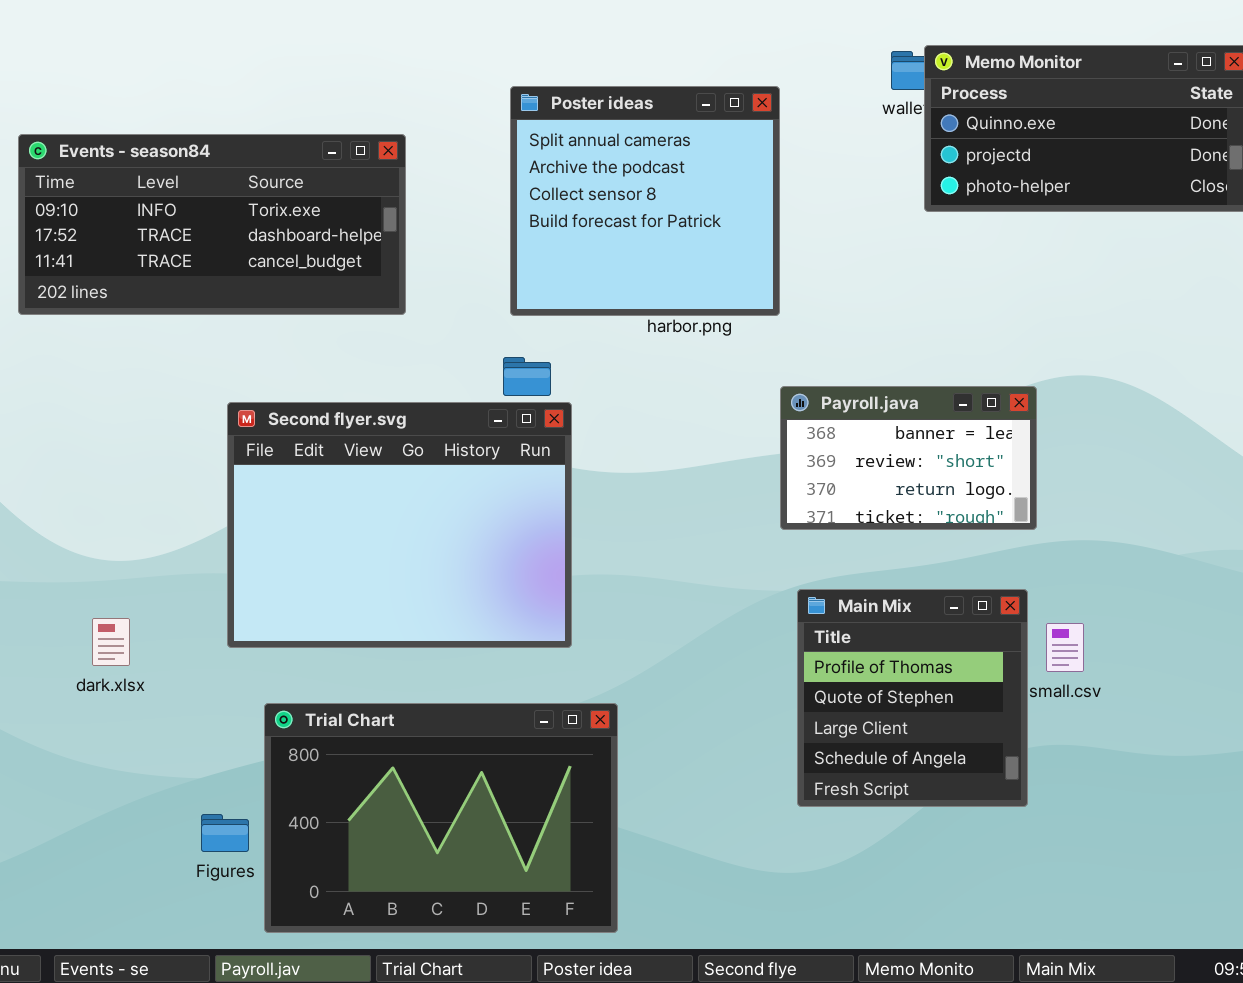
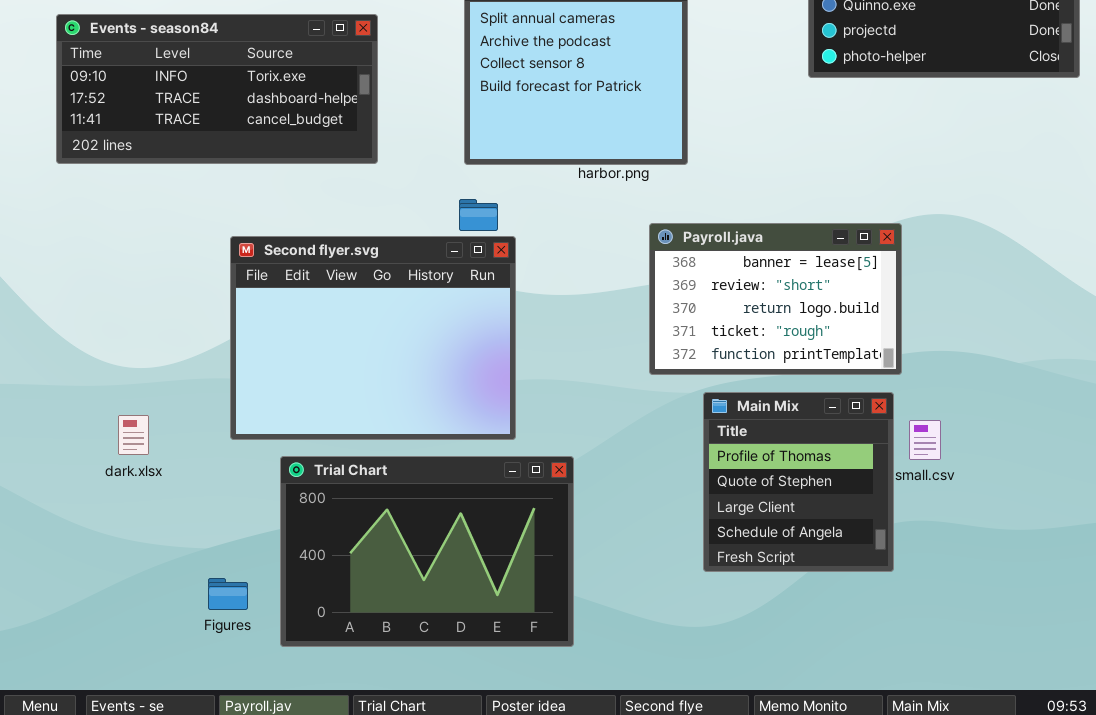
Payroll.java: [780,386,1037,530] -> [649,223,902,375], resized
Trial Chart: [264,703,618,933] -> [280,456,574,647], moved

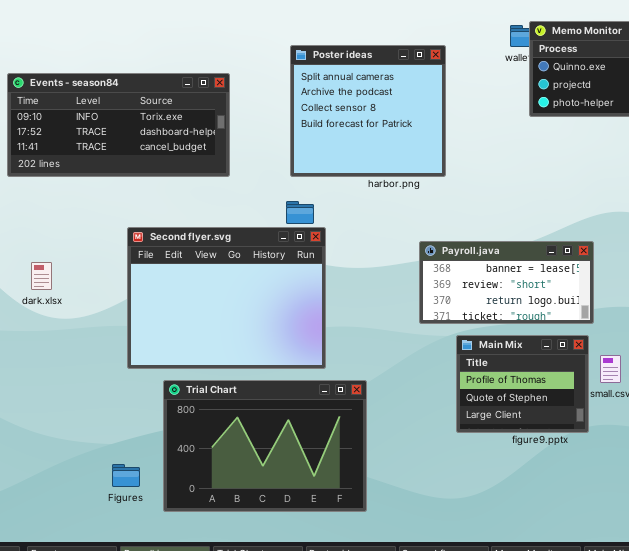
Payroll.java: [649,223,902,375] -> [419,241,594,324], resized
Main Mix: [703,392,894,572] -> [456,335,589,433], resized
dark.xlsx: [118,415,149,455] -> [31,262,52,290], moved

